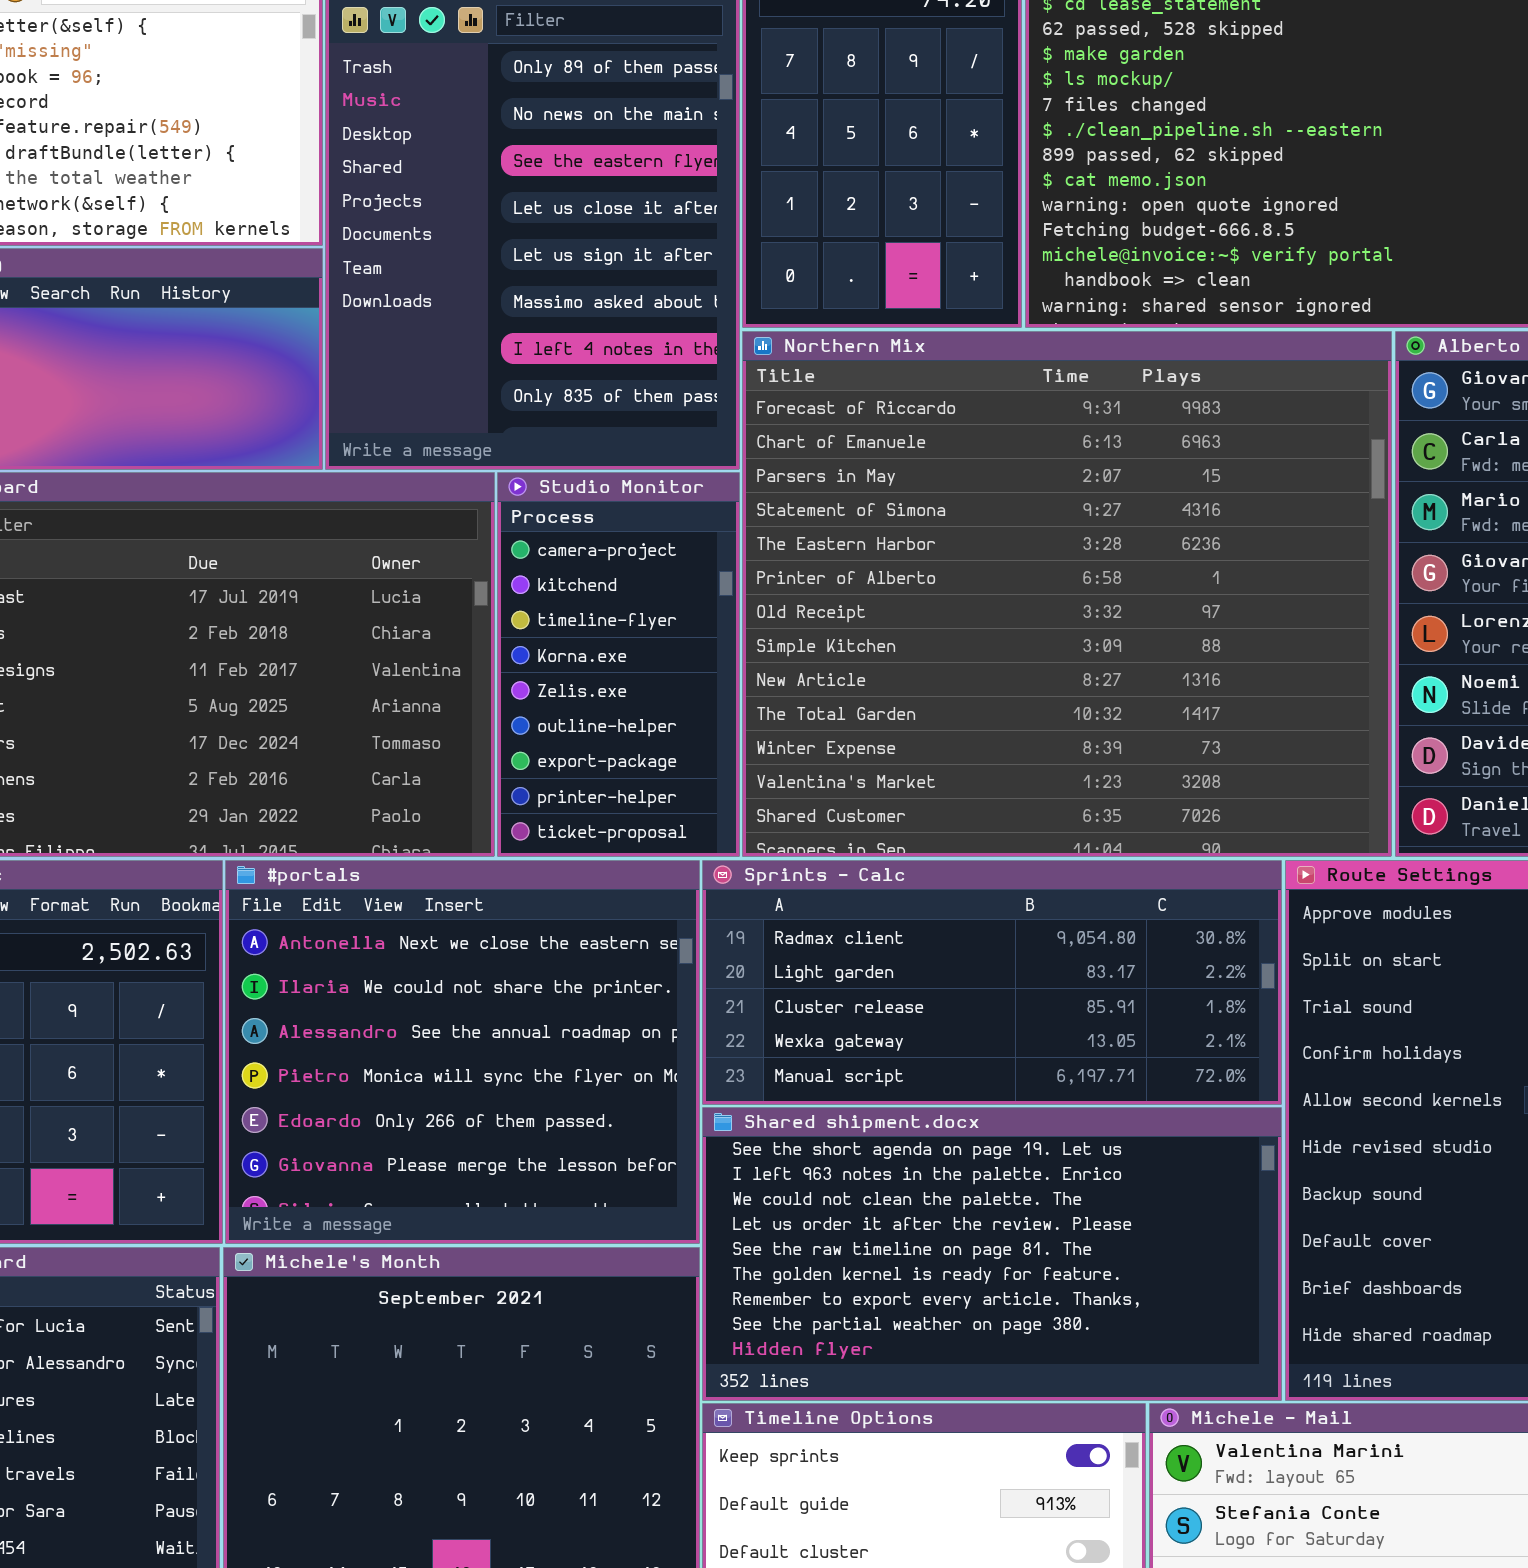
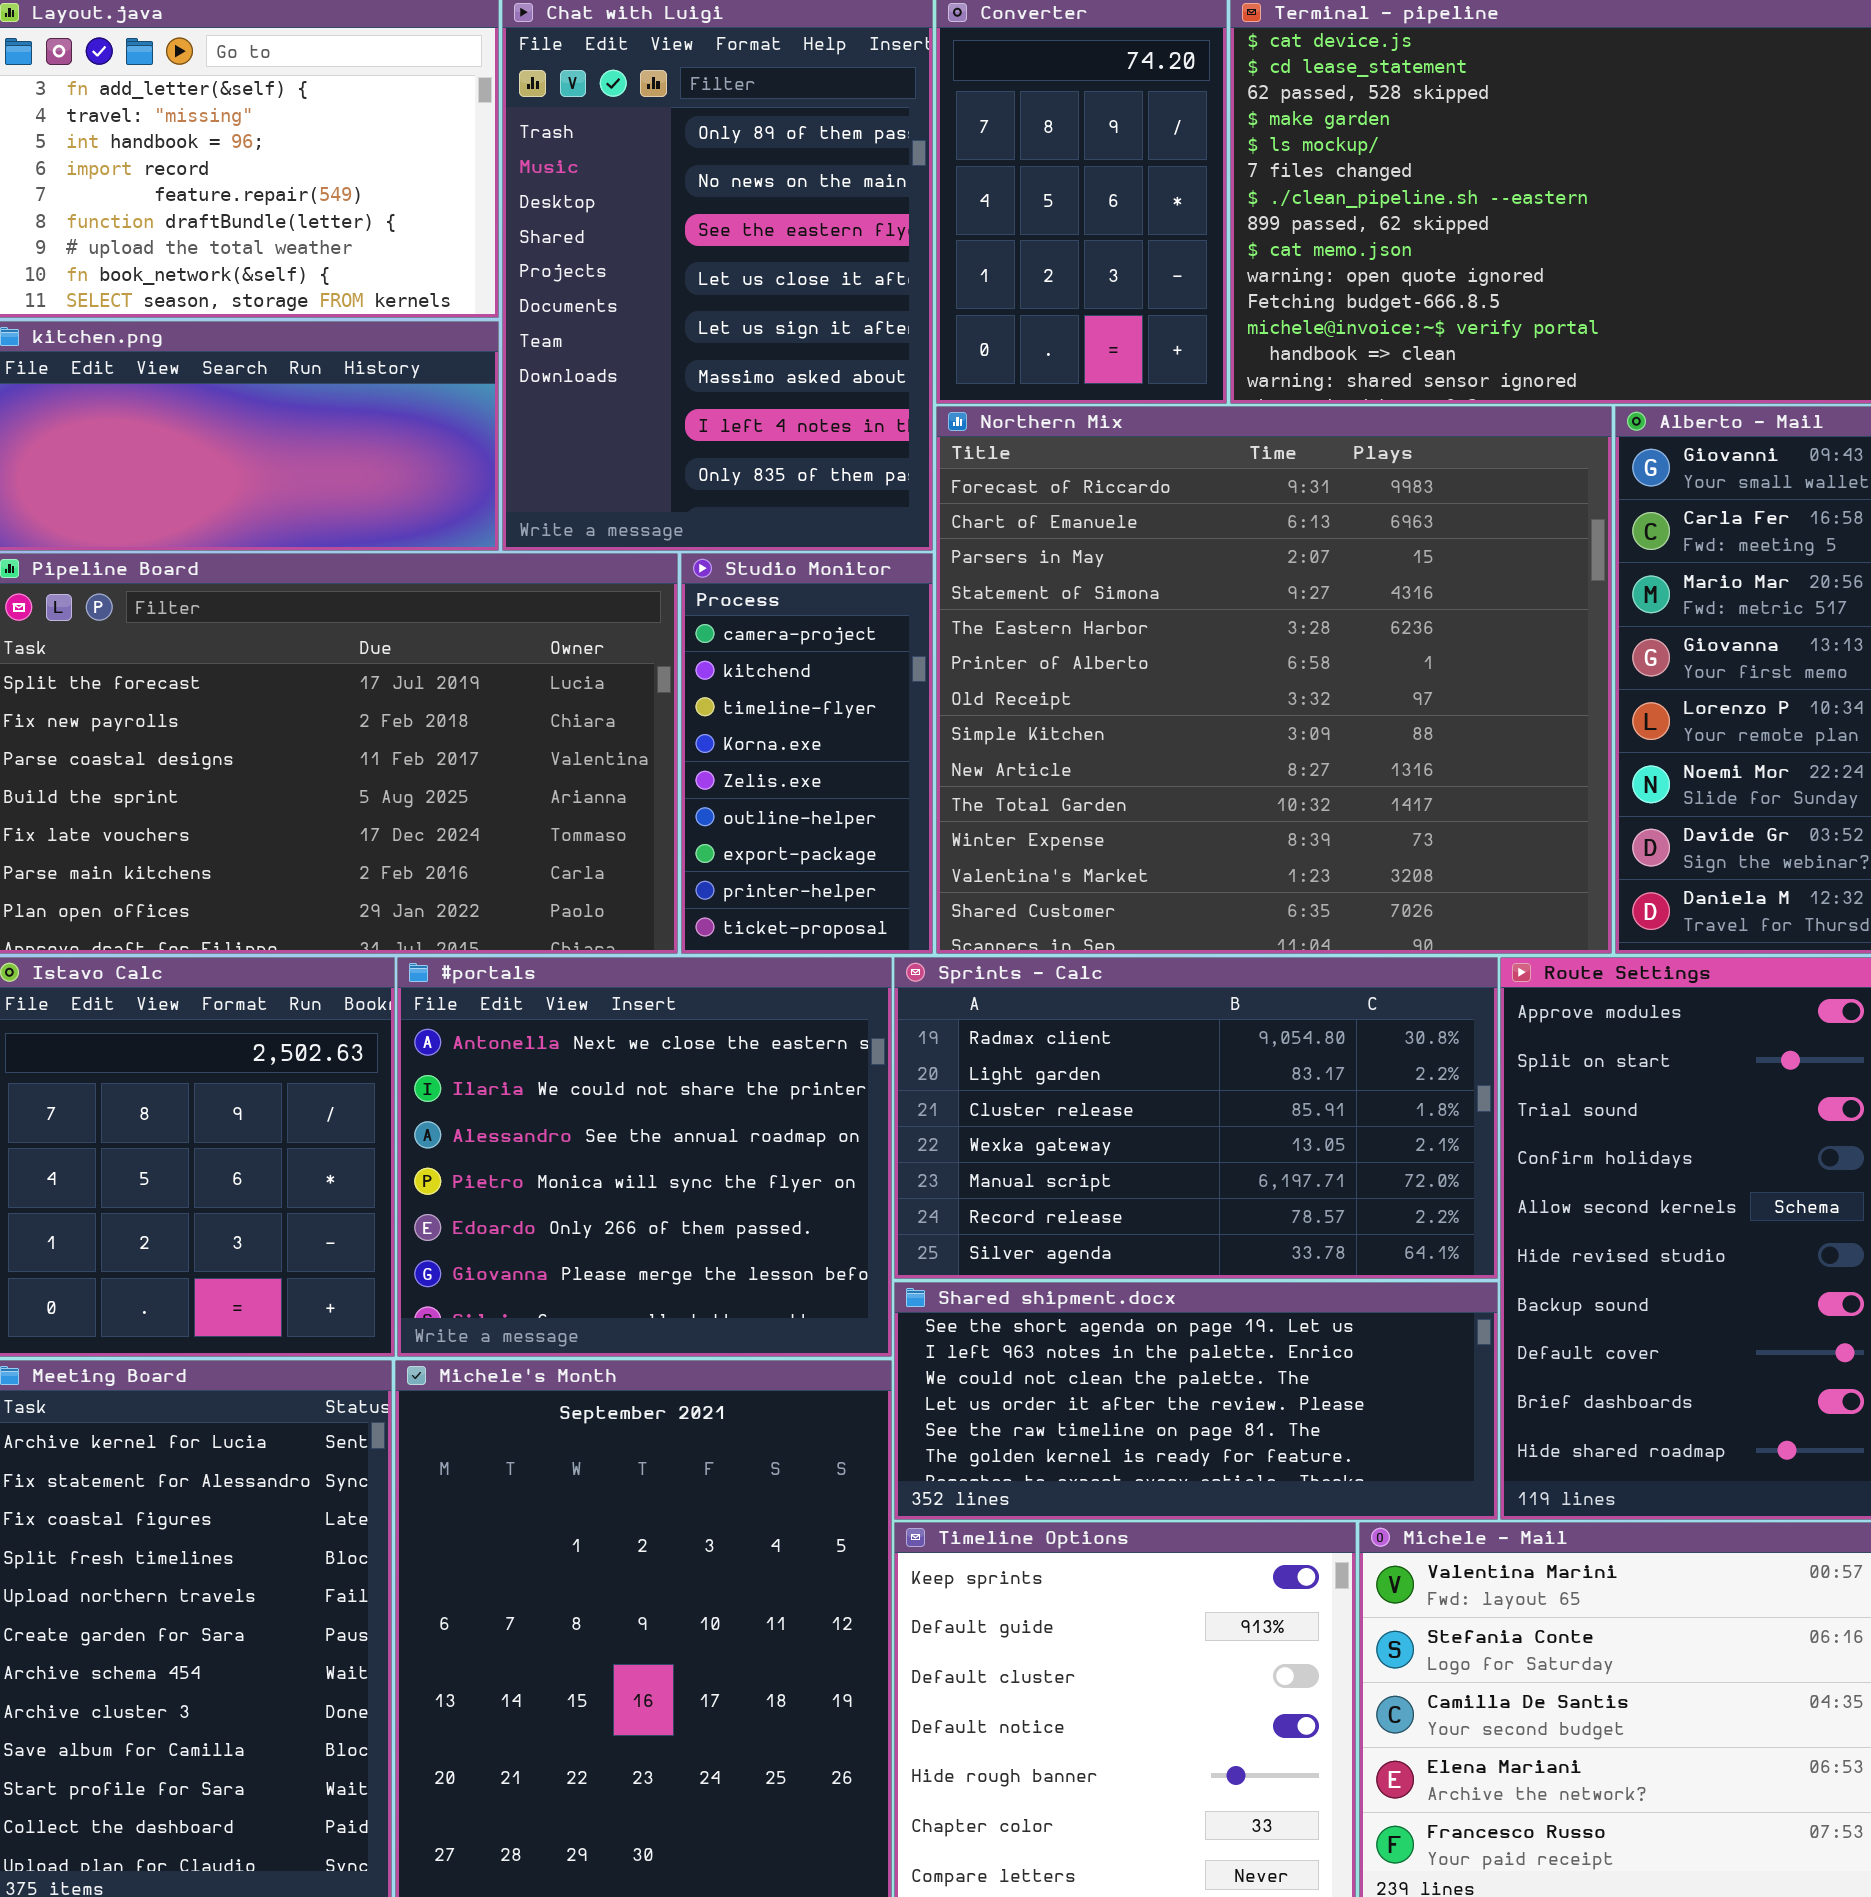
Sprints - Calc: [702,860,1282,1105] -> [894,957,1498,1279], resized
Shared shipment.docx: [702,1107,1282,1401] -> [894,1282,1498,1520], resized

